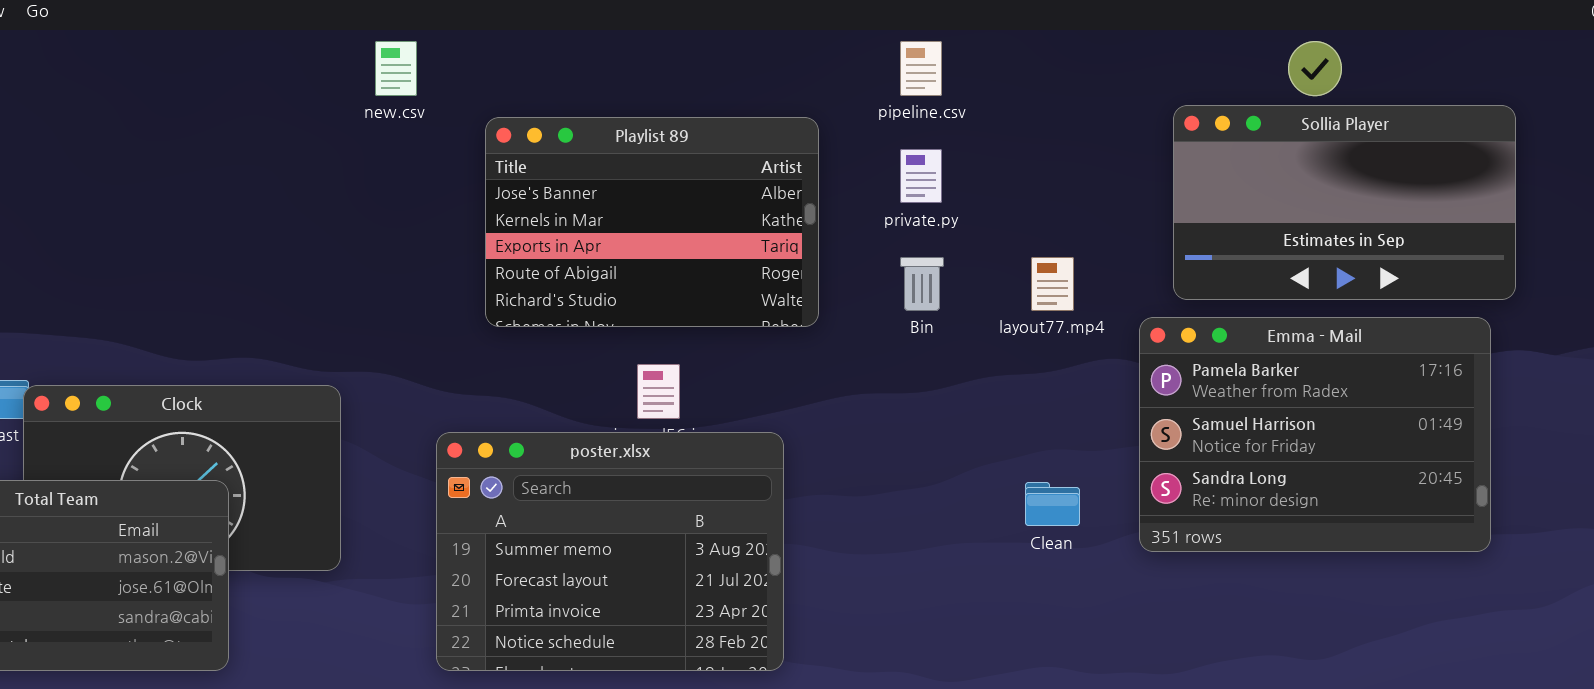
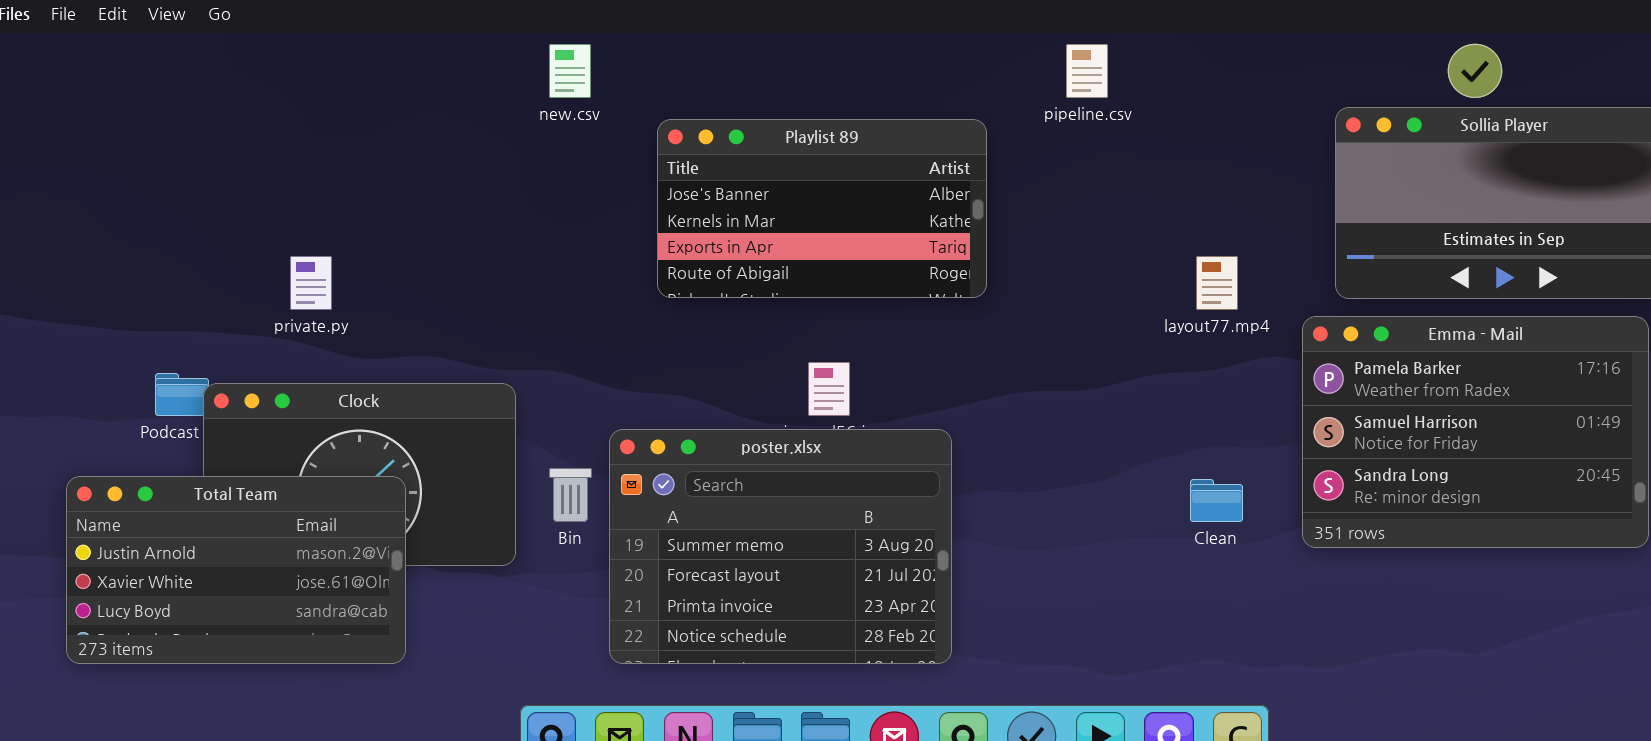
Playlist 89: [485,117,819,327] -> [657,119,987,298], resized
private.py: [900,149,942,203] -> [290,256,332,310], moved
Bin: [900,257,944,311] -> [549,468,592,522], moved

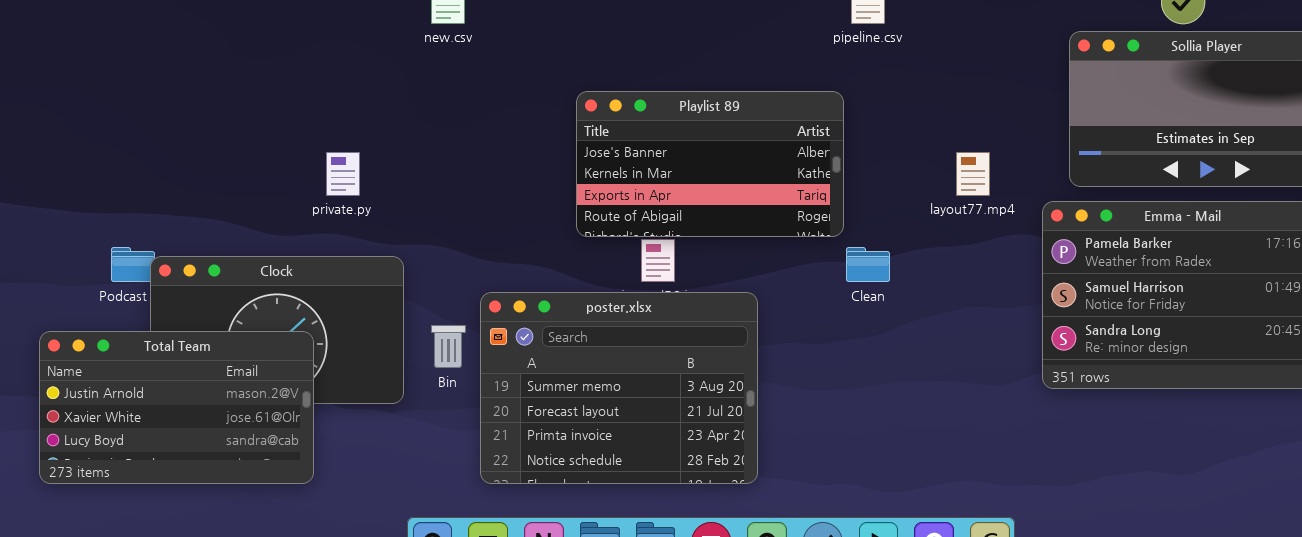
Playlist 89: [657,119,987,298] -> [576,91,844,237], moved
private.py: [290,256,332,310] -> [326,152,360,196], moved
Clean: [1190,479,1243,522] -> [846,247,890,282], moved

